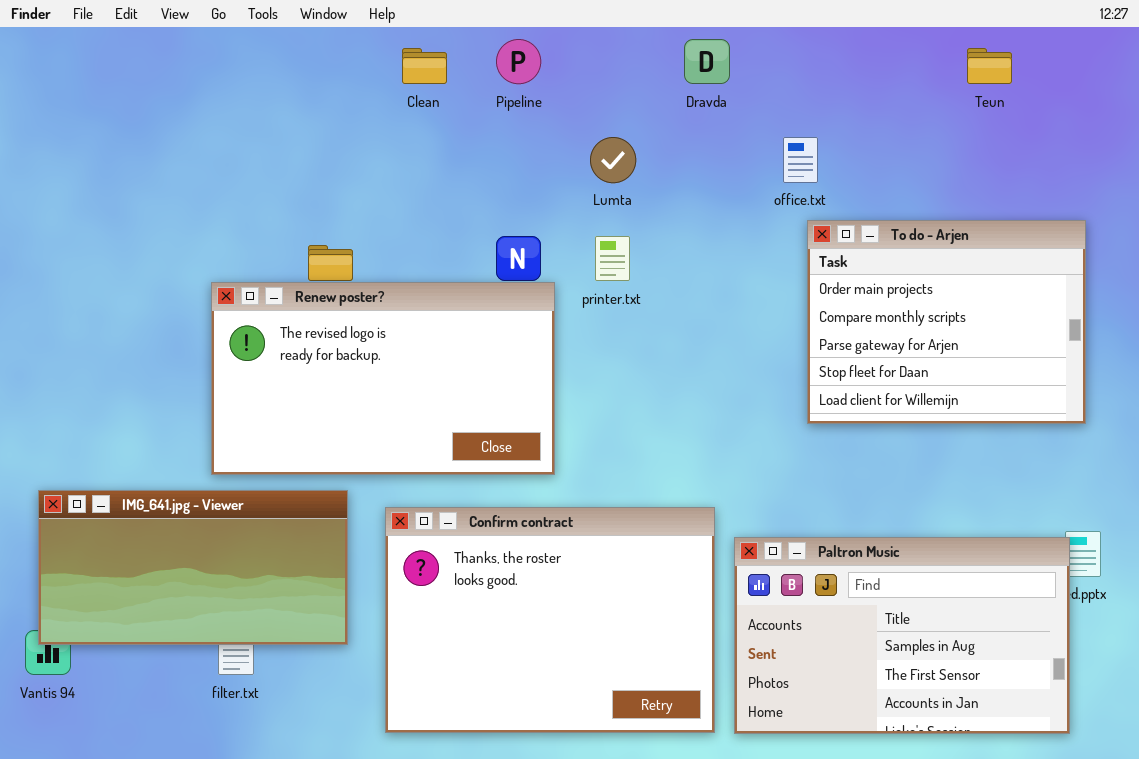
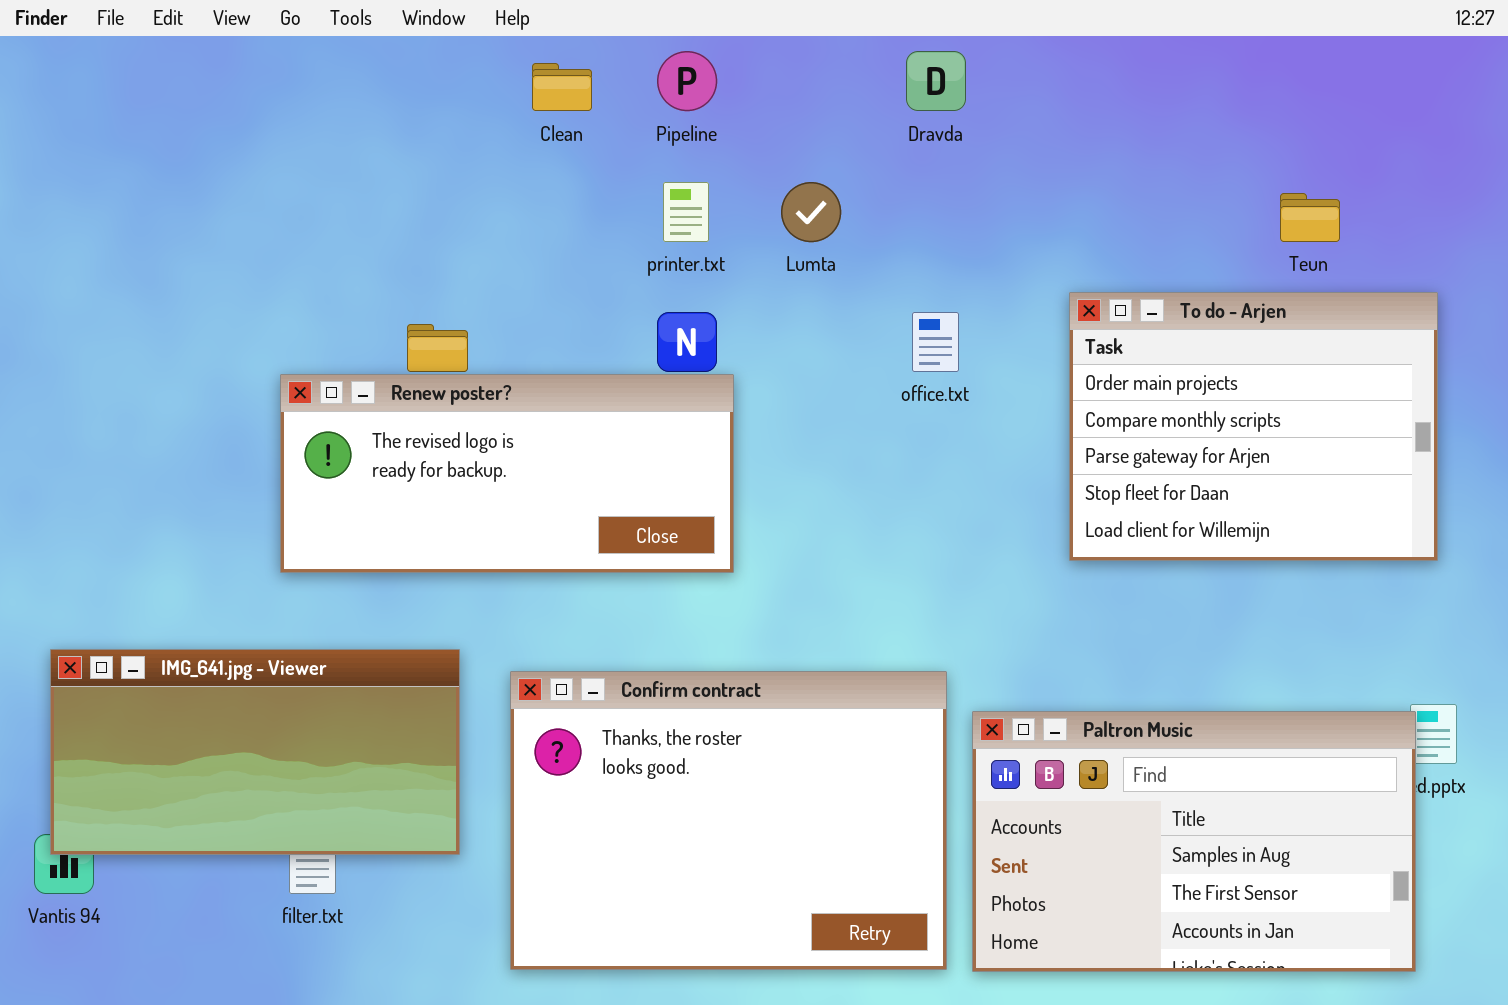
Teun: [967,48,1012,84] -> [1280,193,1340,242], moved
office.txt: [783,137,818,183] -> [912,312,959,372], moved
printer.txt: [595,236,630,281] -> [663,182,709,242], moved
Renew poster?: [211,282,555,475] -> [280,374,734,573], resized

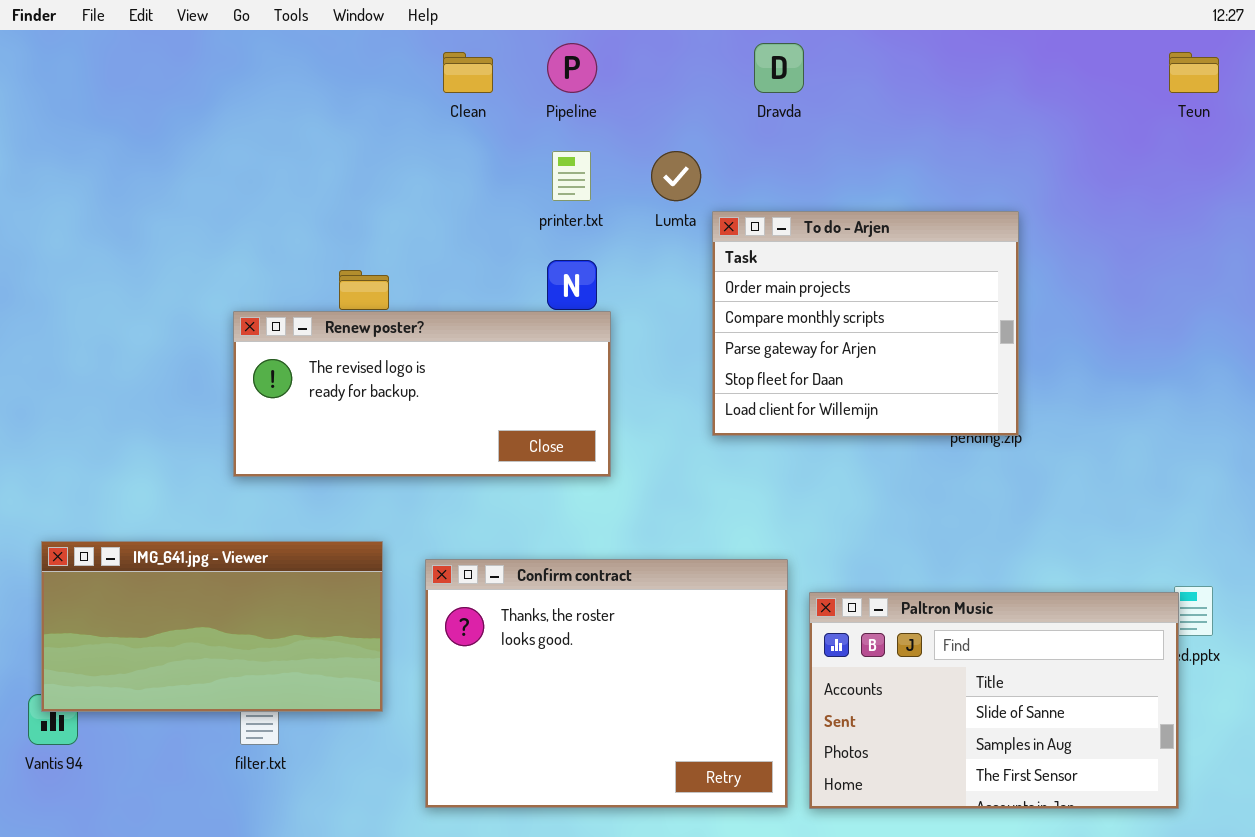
Teun: [1280,193,1340,242] -> [1169,52,1219,93], moved
To do - Arjen: [1069,292,1438,561] -> [712,211,1019,436], moved
Paltron Music: [972,711,1416,972] -> [809,592,1179,809], scrolled up 1 row

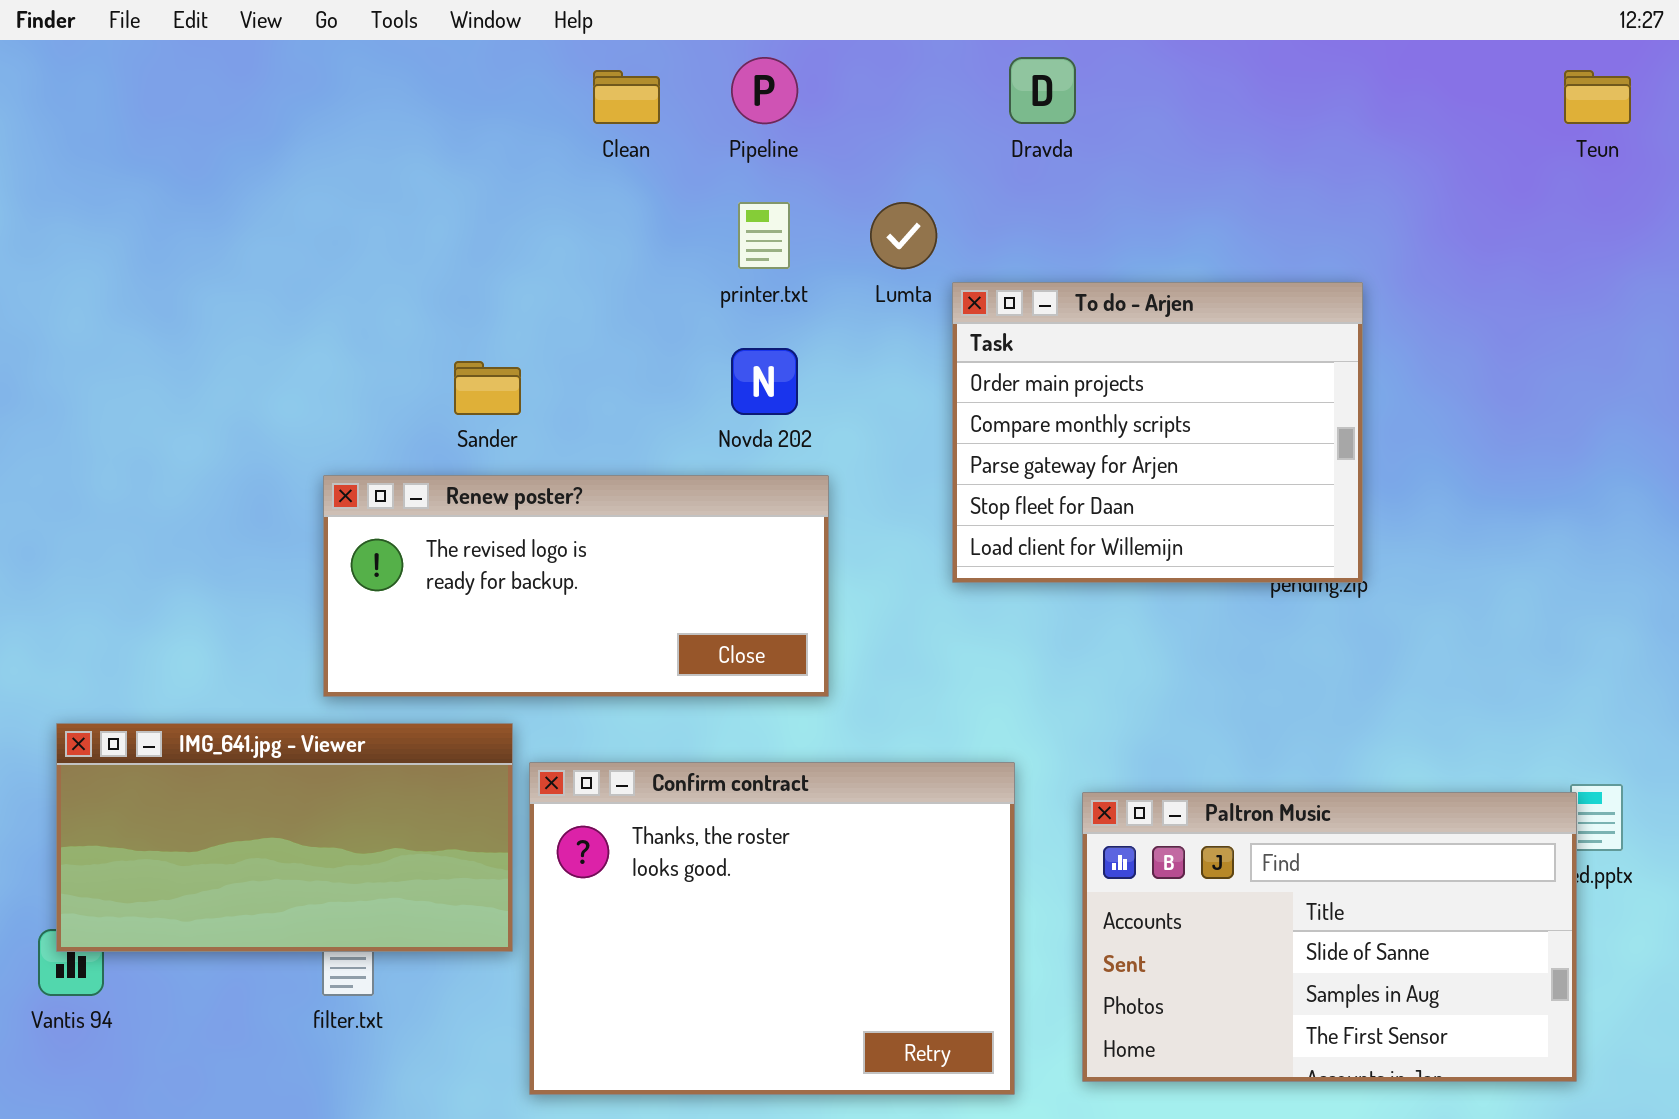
Renew poster?: [233,311,611,477] -> [323,475,829,697], moved
Confirm contract: [425,559,788,808] -> [529,762,1015,1095], moved

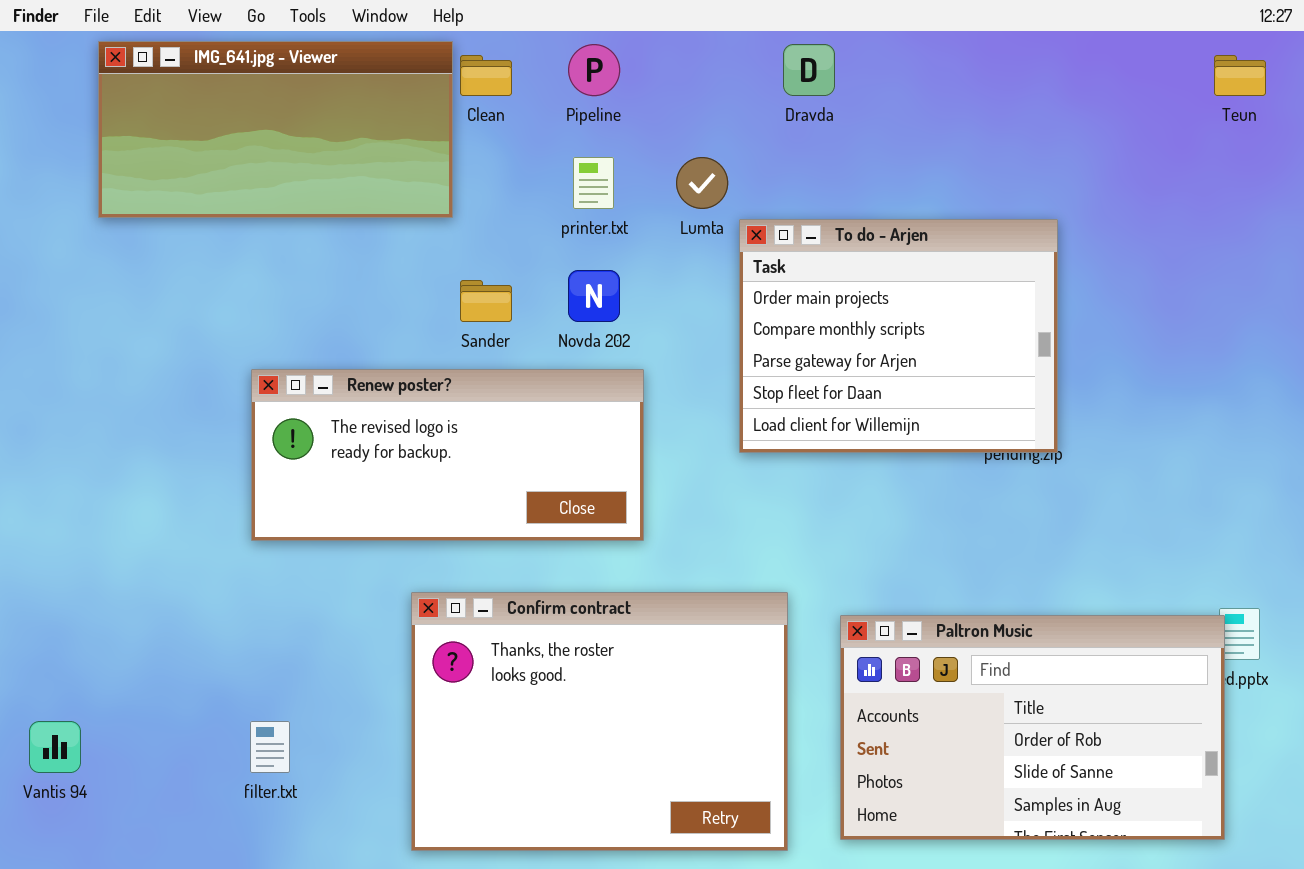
Sander: [454,361,521,415] -> [460,280,512,322], moved
IMG_641.jpg - Viewer: [56,723,513,952] -> [98,41,453,218], moved
Paltron Music: [1082,792,1577,1082] -> [840,615,1225,840], scrolled up 1 row

